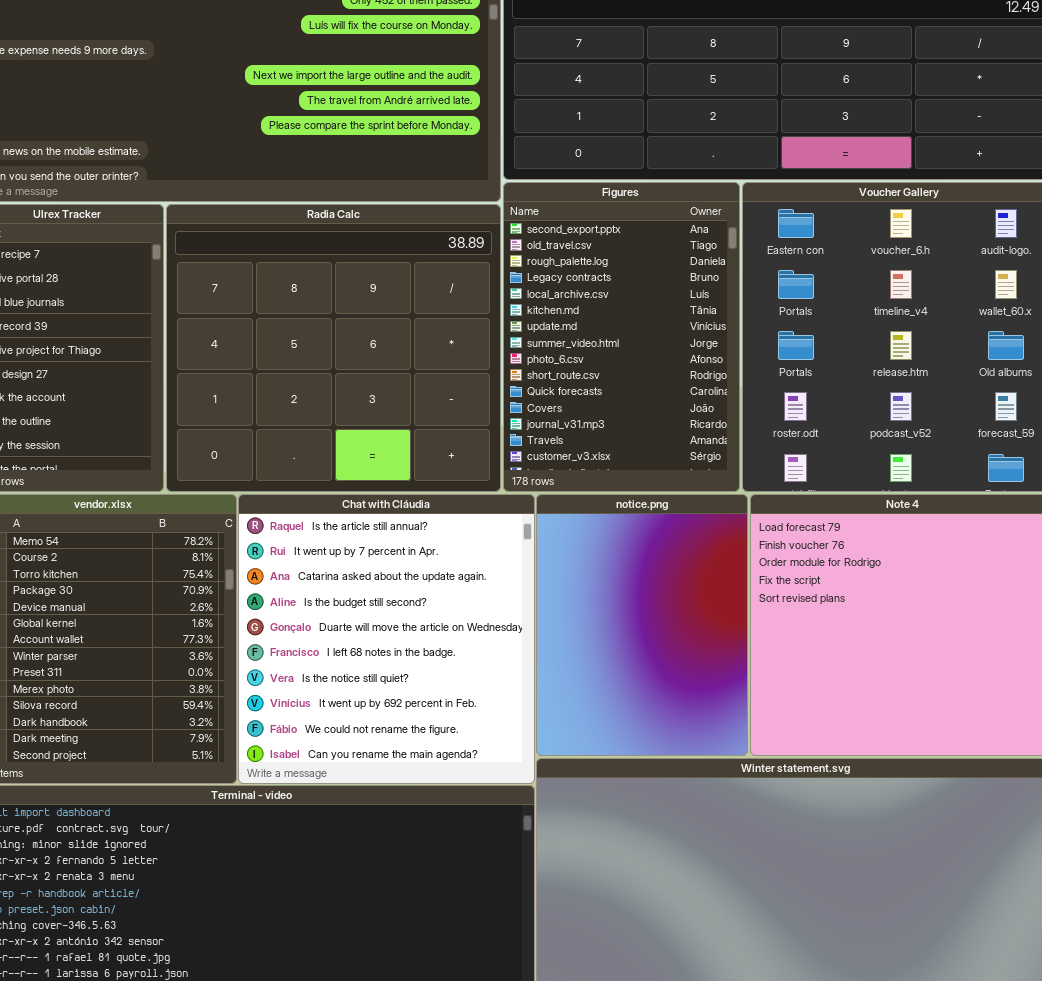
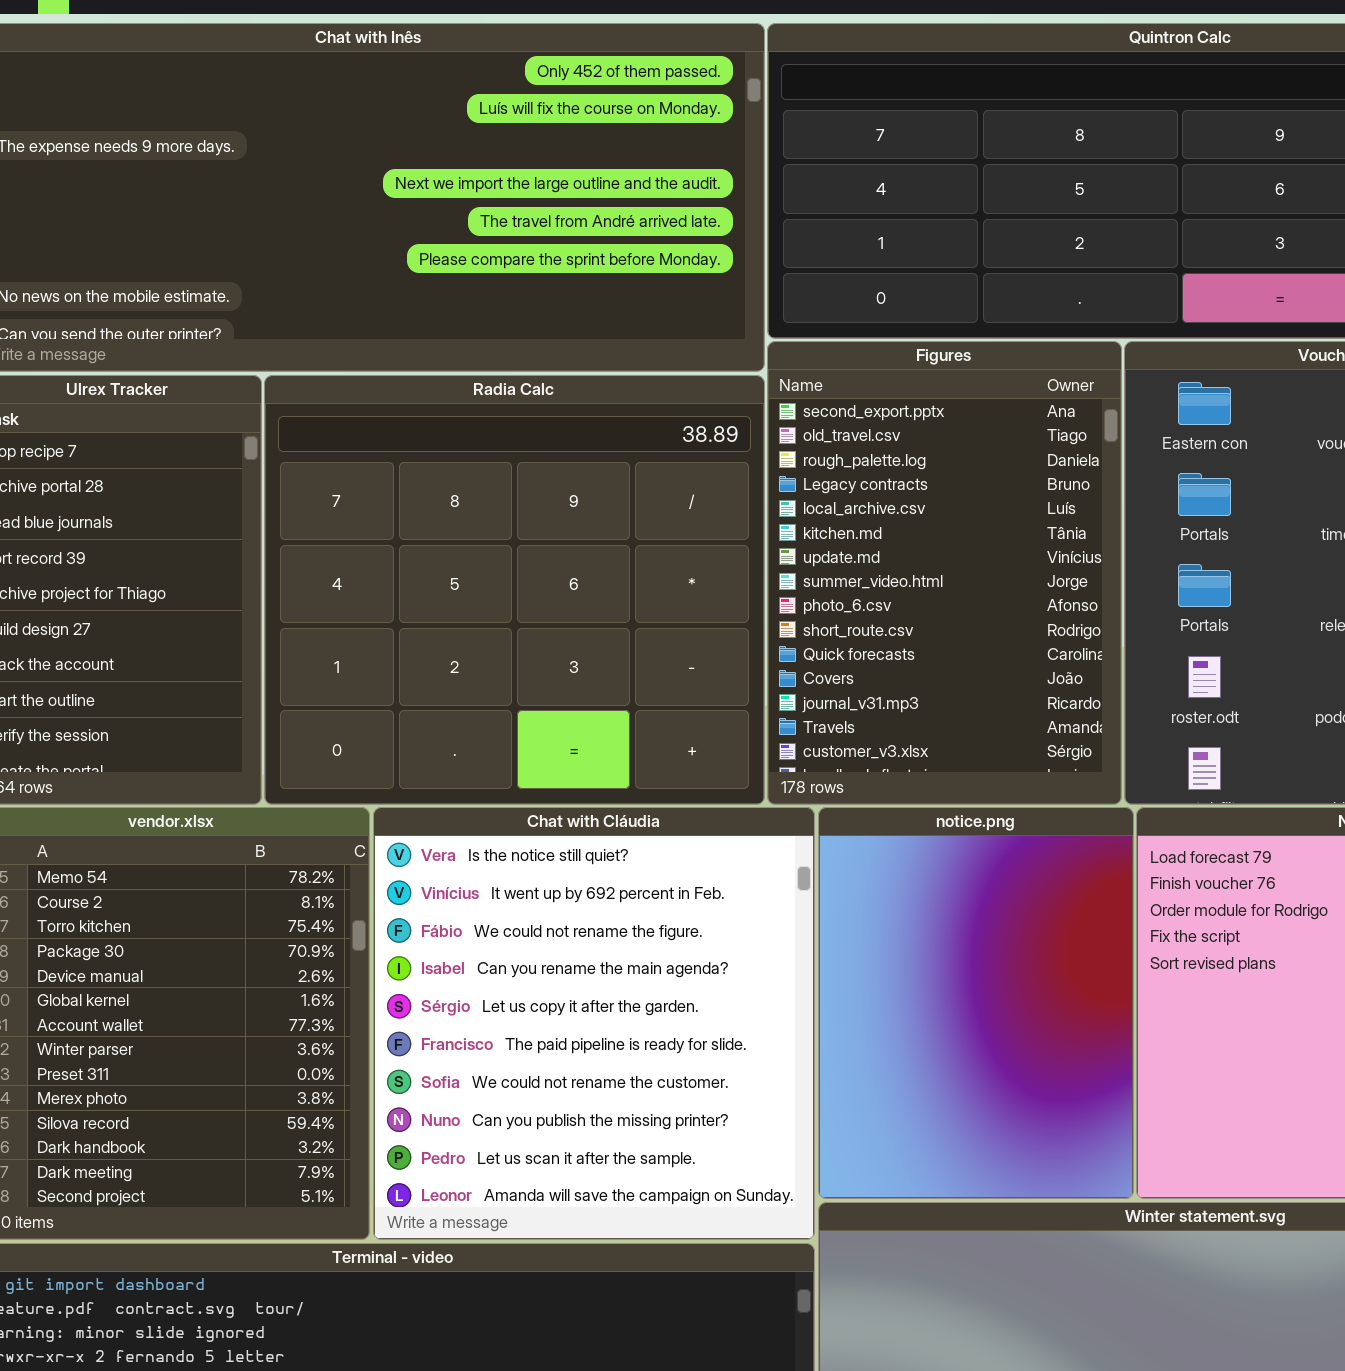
Chat with Cláudia: [238,494,535,784] -> [373,807,815,1240], scrolled down 6 rows

